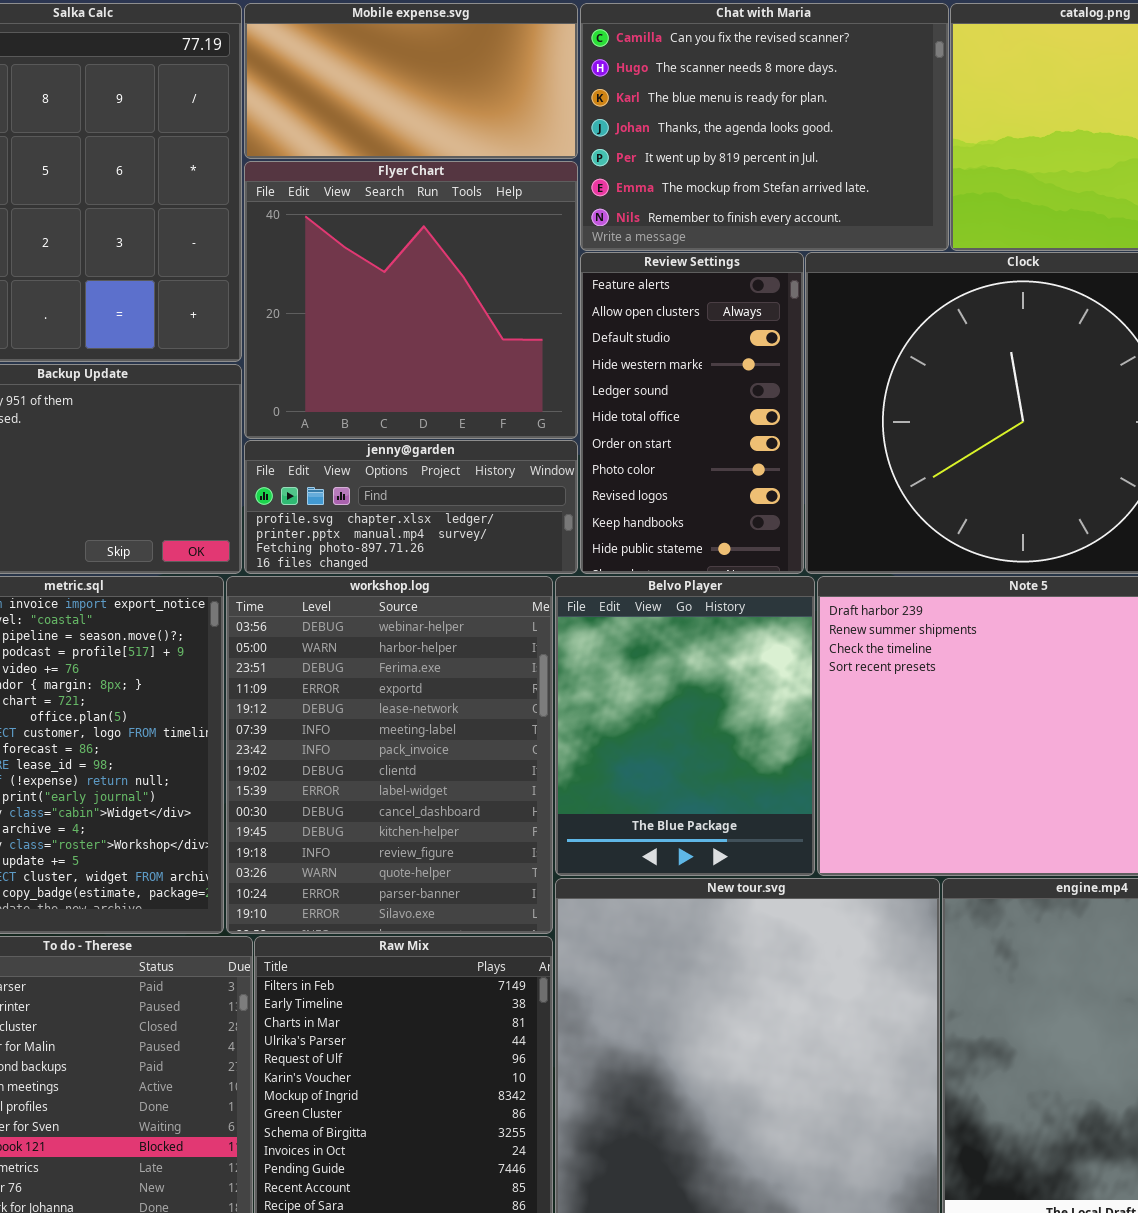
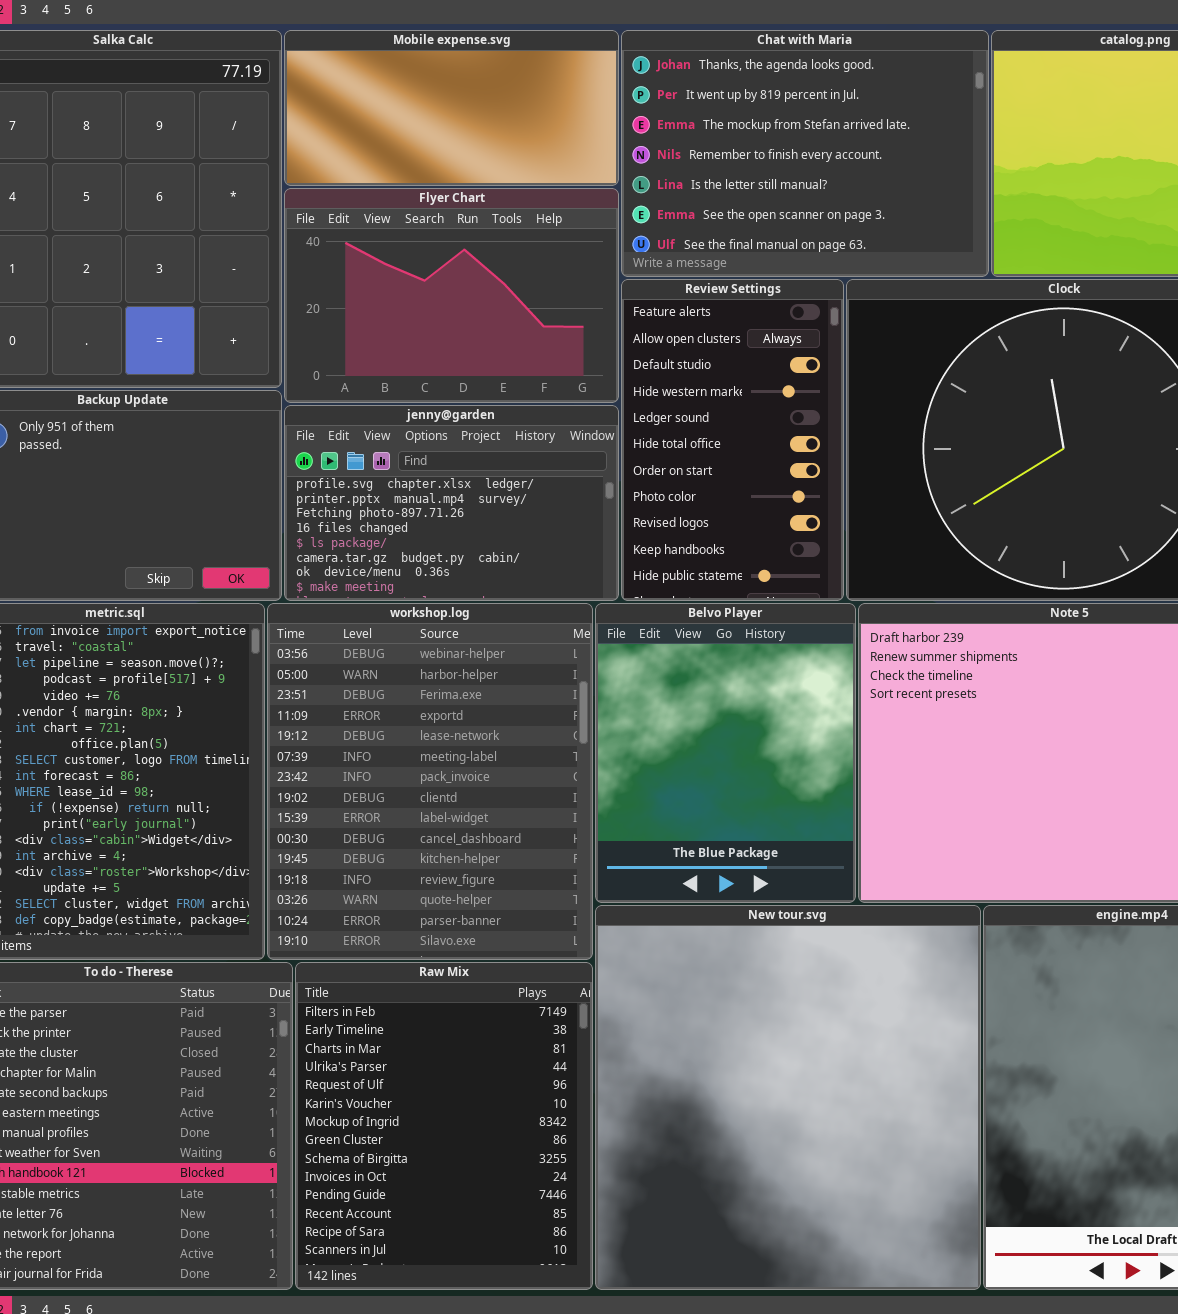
Chat with Maria: [580,3,949,251] -> [621,30,989,277], scrolled down 3 rows
Flyer Chart: [244,161,578,439] -> [284,188,619,403], resized
jenny@garden: [244,440,578,574] -> [284,405,619,601], resized

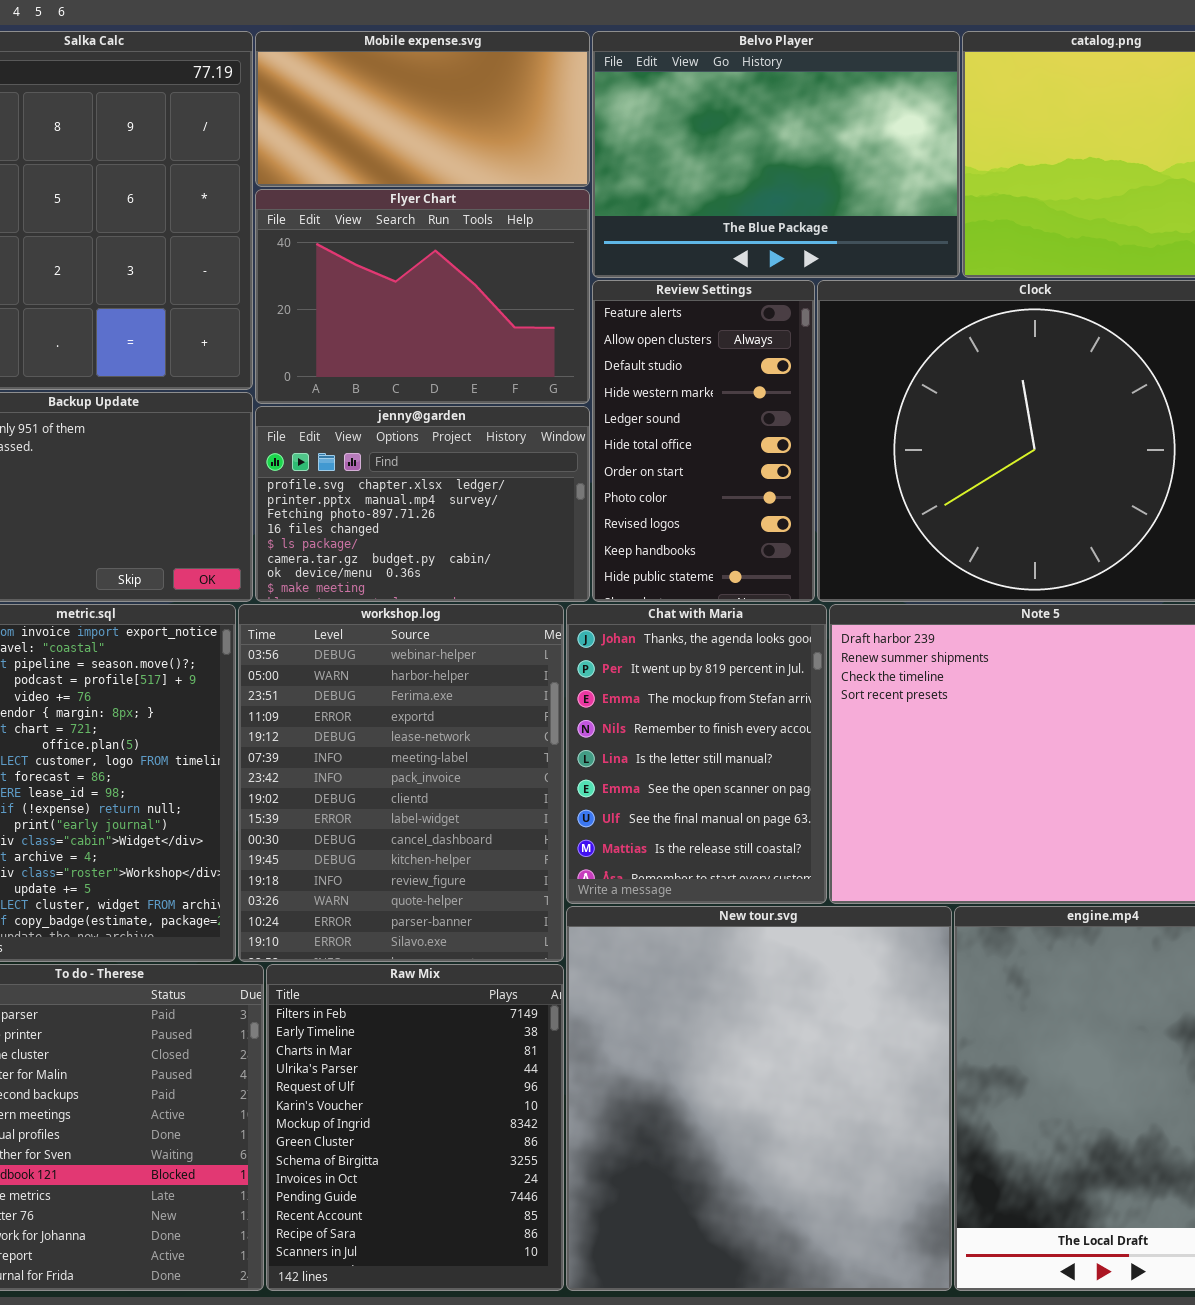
Chat with Maria: [621,30,989,277] -> [566,604,827,904], moved, resized
Belvo Player: [595,603,856,903] -> [592,31,960,278], moved, resized

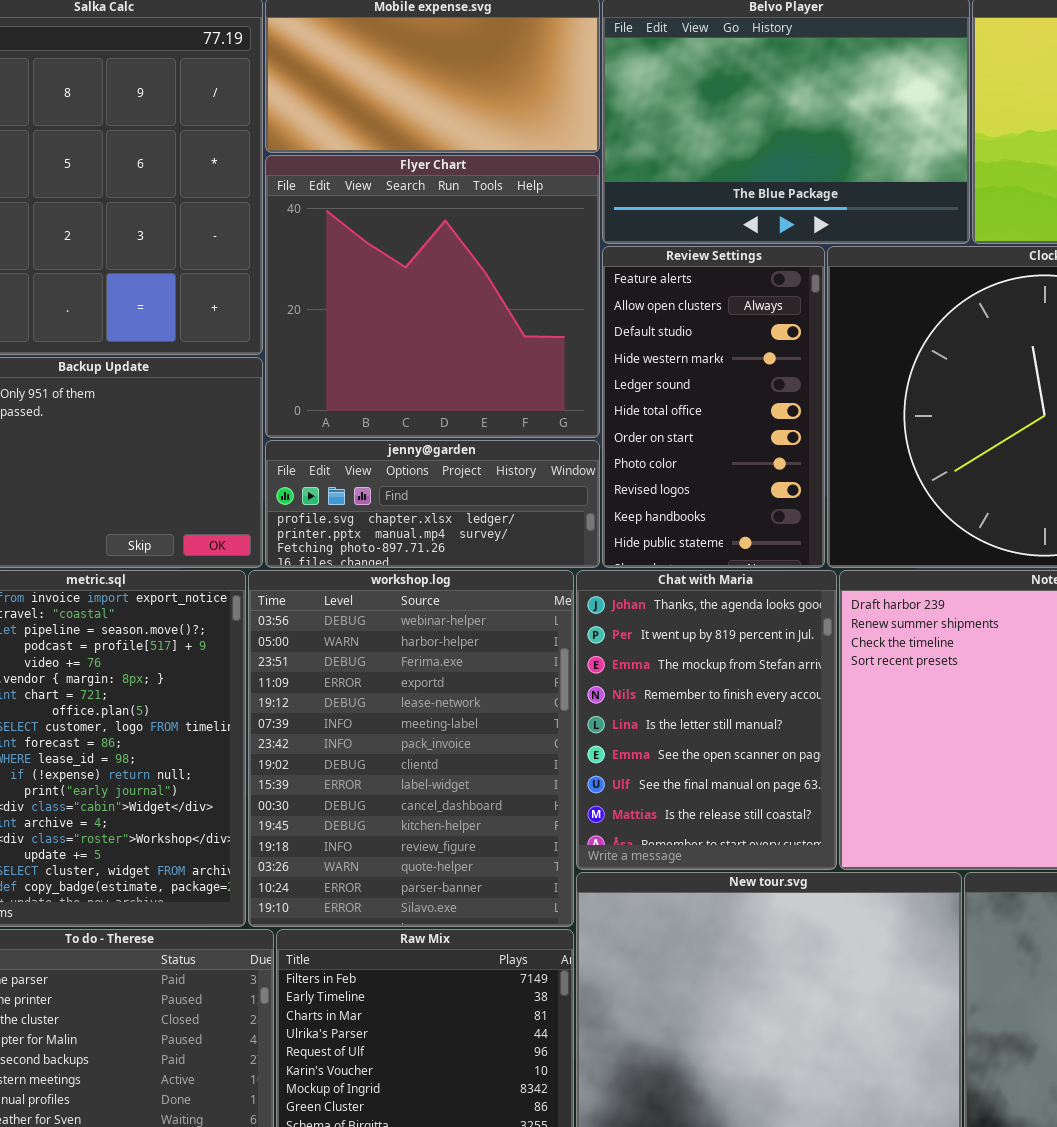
Flyer Chart: [255,189,590,404] -> [265,155,600,438], resized
jenny@garden: [255,406,590,602] -> [265,440,600,568], resized

